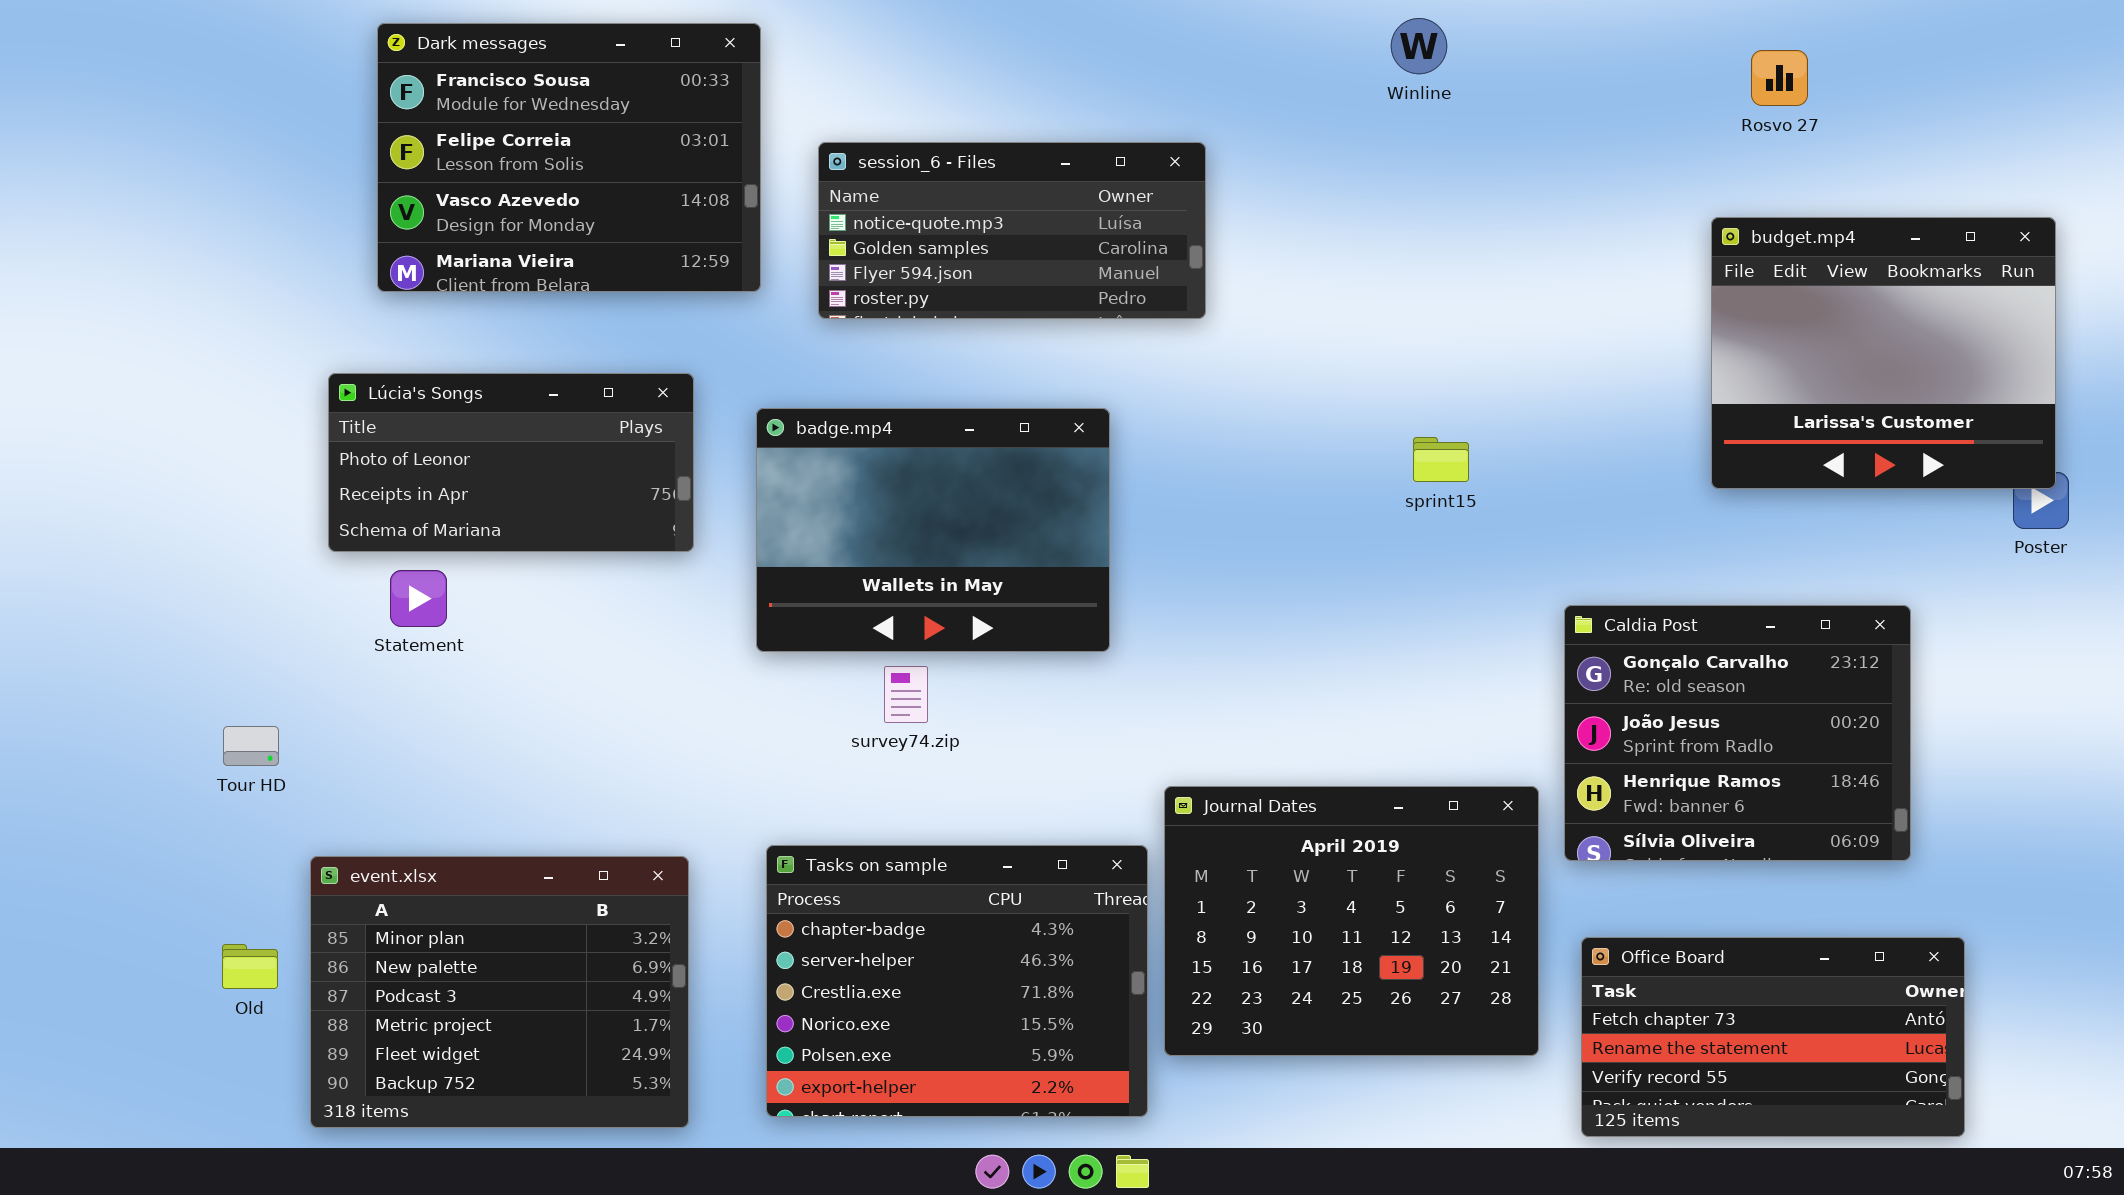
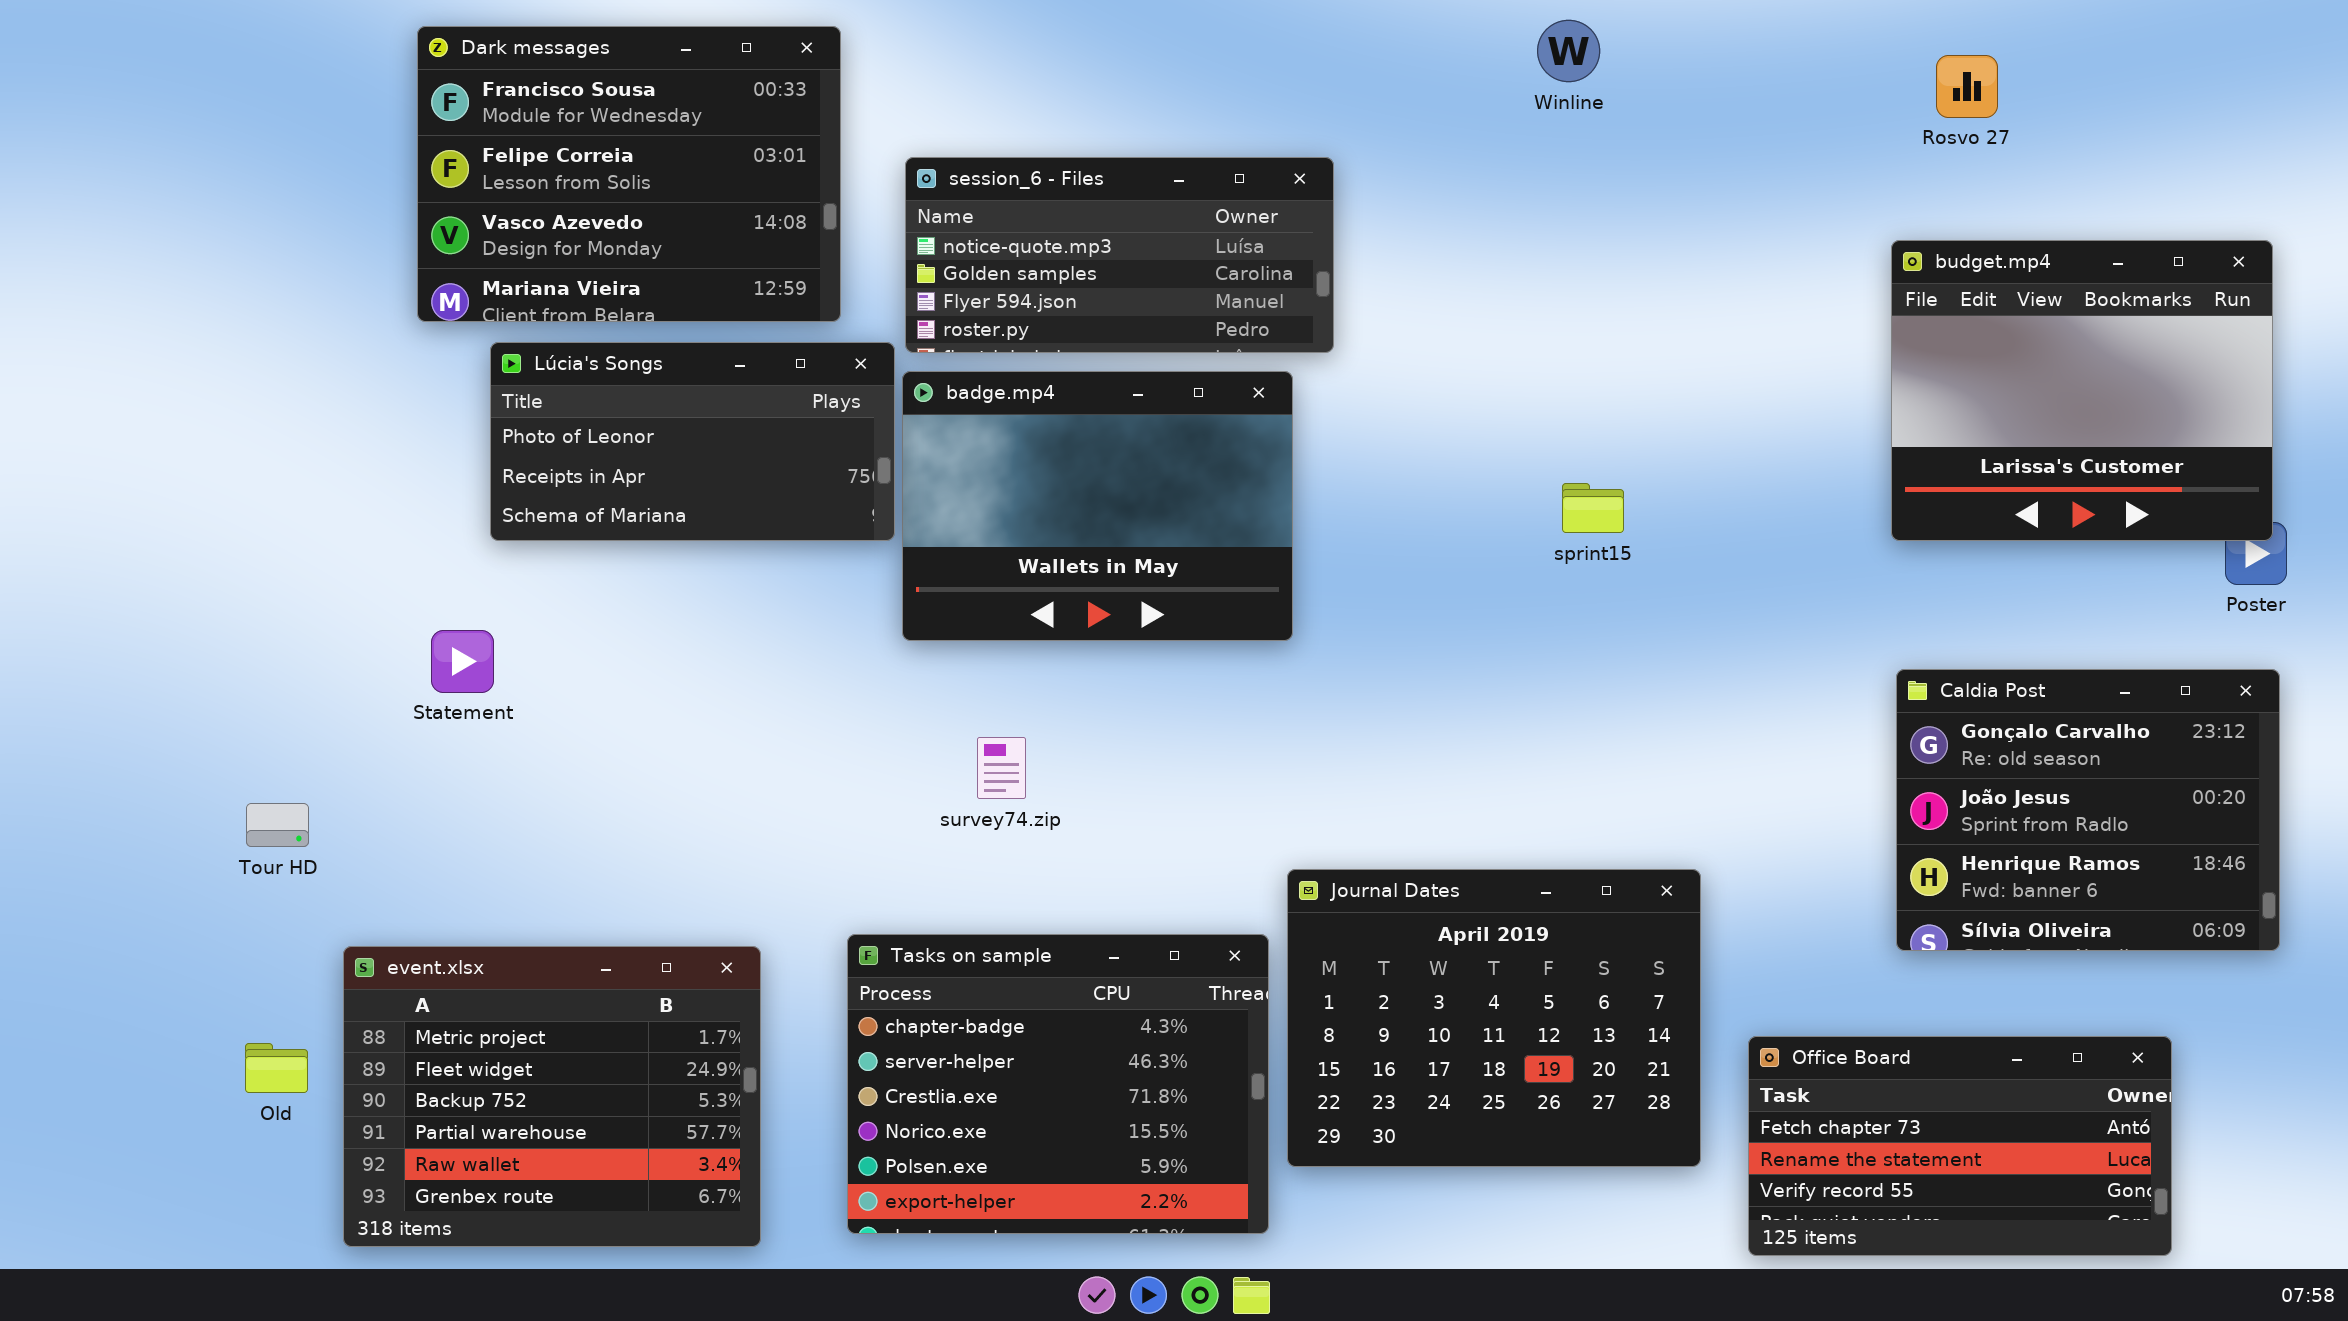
Lúcia's Songs: [328,373,694,552] -> [490,342,895,541], moved
badge.mp4: [756,408,1110,652] -> [902,371,1293,641], moved
Caldia Post: [1564,605,1911,861] -> [1896,669,2280,951], moved
event.xlsx: [310,856,689,1128] -> [343,946,761,1247], scrolled down 3 rows

